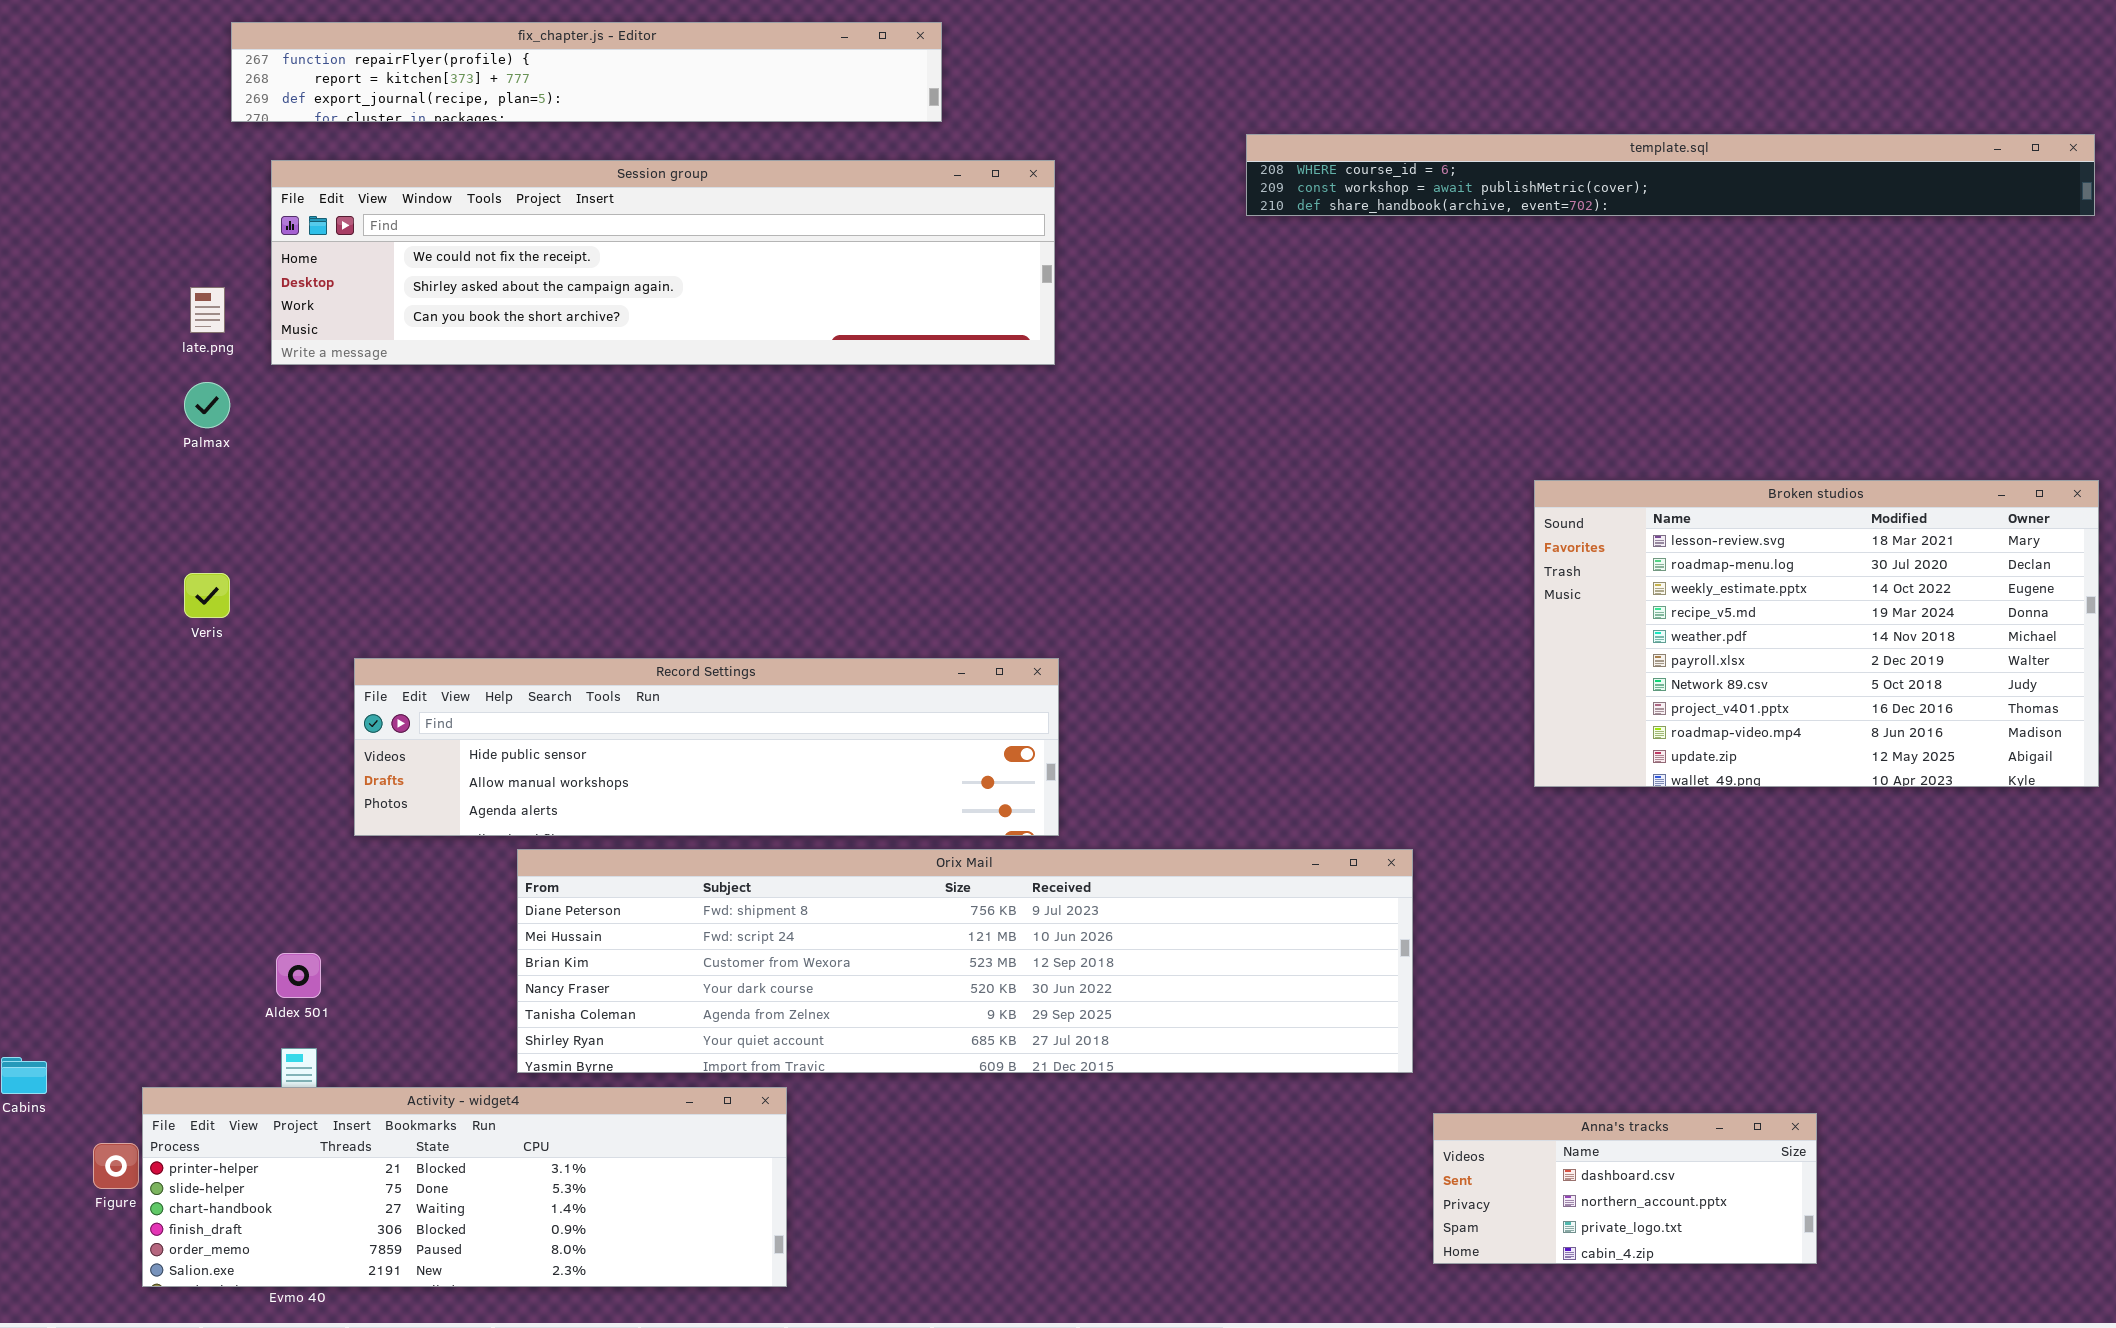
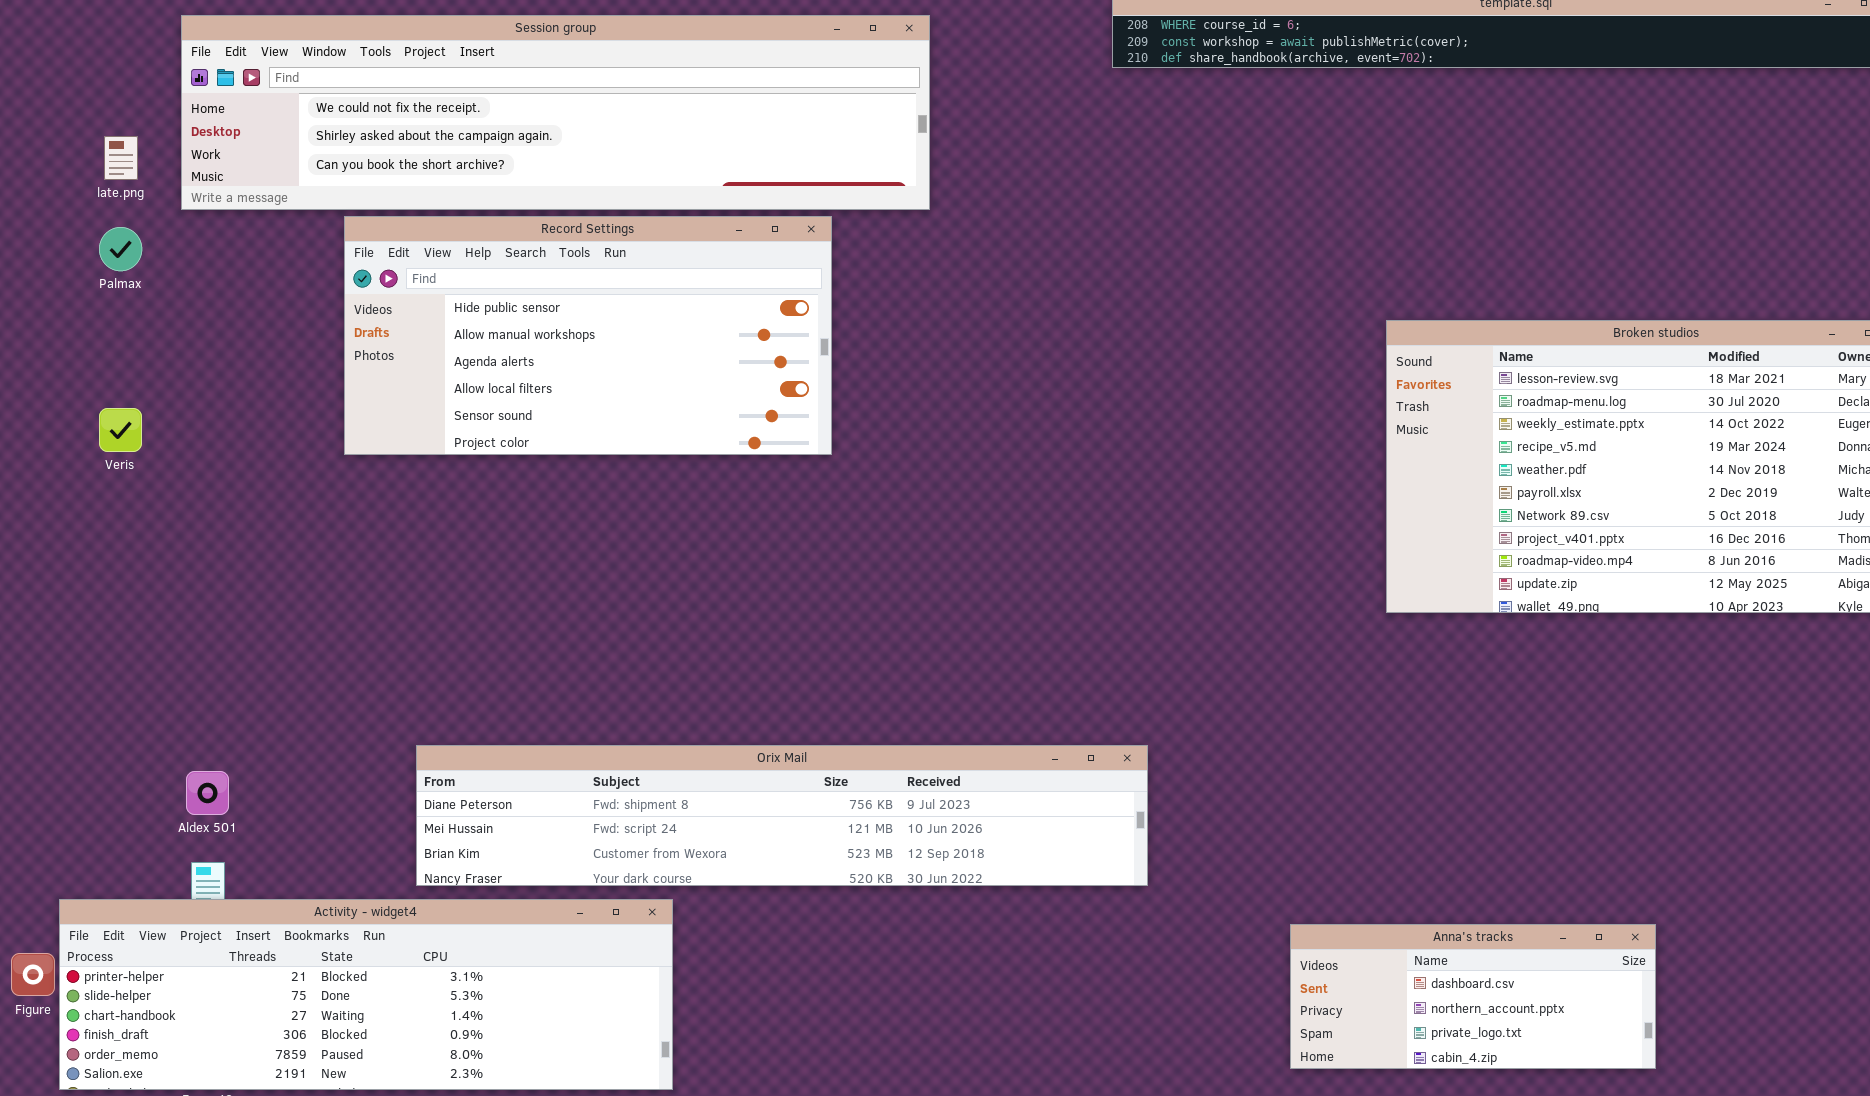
Record Settings: [354,658,1059,836] -> [344,216,832,455], moved, resized
Orix Mail: [517,849,1413,1073] -> [416,745,1148,886], resized

